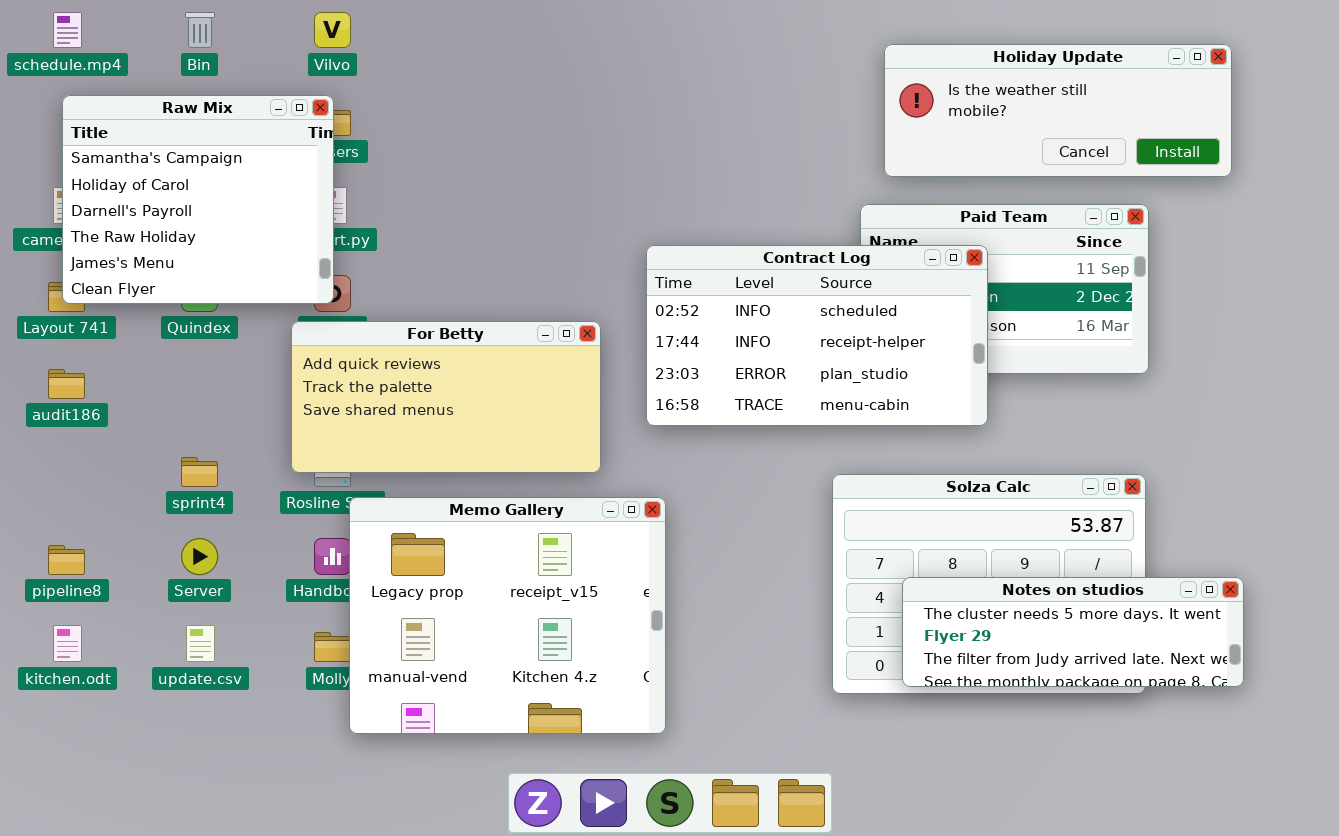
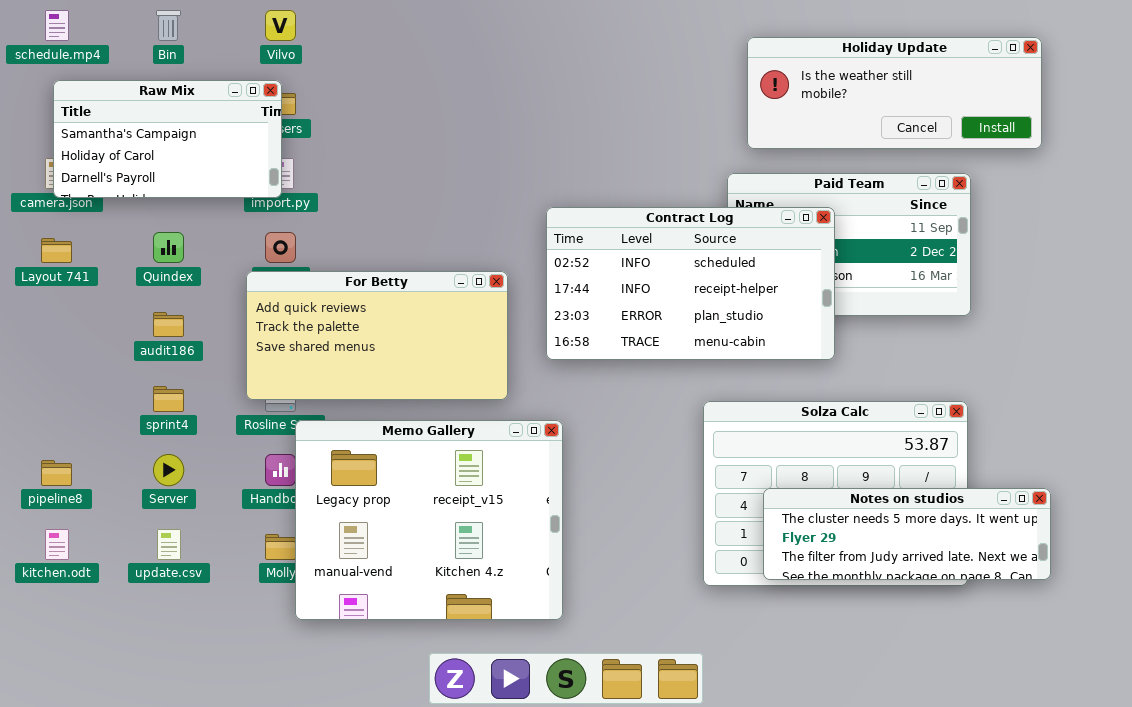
Raw Mix: [62,95,334,304] -> [53,80,282,198], resized
audit186: [48,369,85,399] -> [153,312,184,337], moved

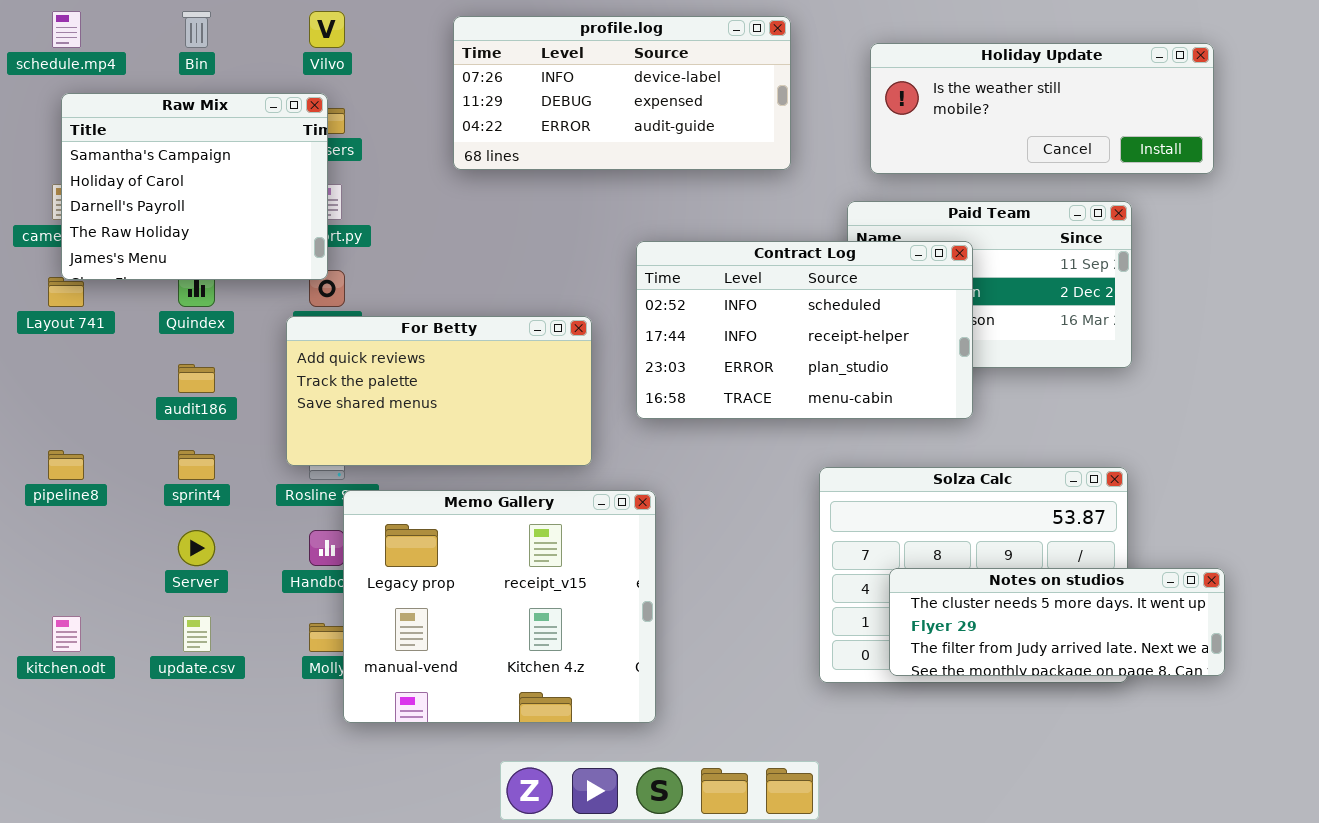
profile.log: none -> [453,16,791,170], opened
Raw Mix: [53,80,282,198] -> [61,93,328,280], resized
pipeline8: [41,460,72,486] -> [48,450,84,480], moved

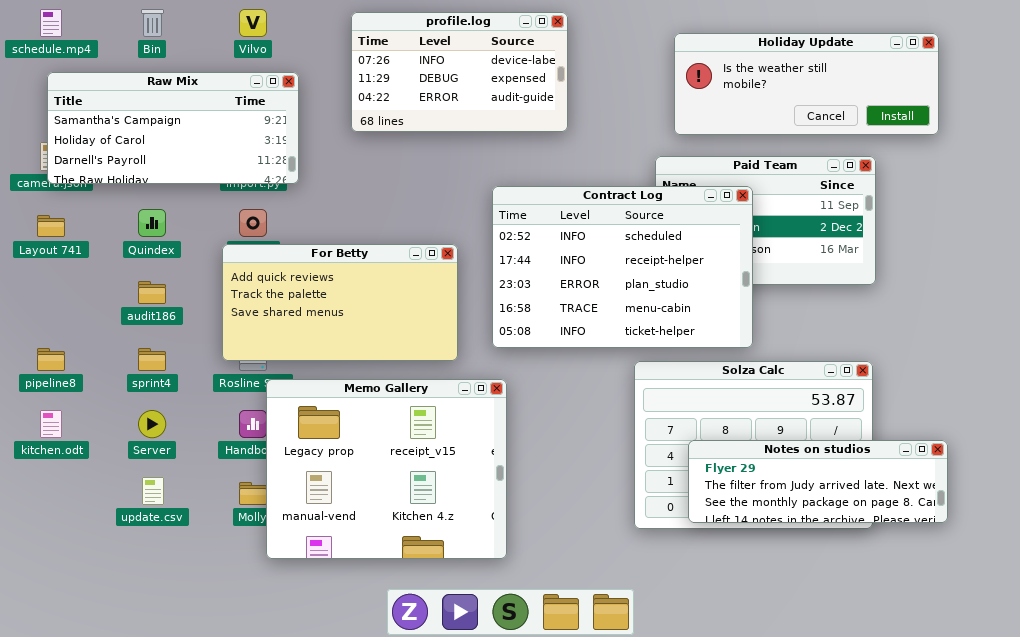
profile.log: [453,16,791,170] -> [351,12,568,132], resized
Raw Mix: [61,93,328,280] -> [47,72,299,184], resized
Contract Log: [636,241,973,419] -> [492,186,753,348], resized
Notes on studios: [889,568,1225,676] -> [688,440,948,523], scrolled down 1 row
kitchen.odt: [52,616,81,652] -> [40,410,62,438], moved

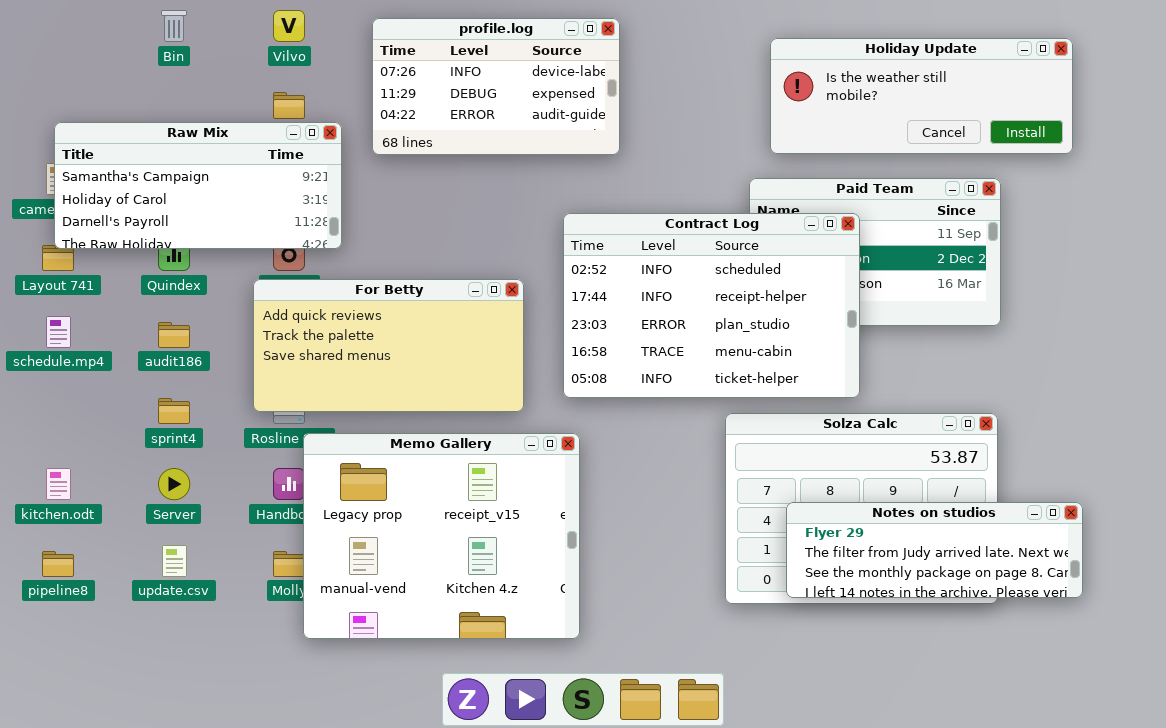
schedule.mp4: [40,9,62,37] -> [46,316,71,348], moved
profile.log: [351,12,568,132] -> [372,18,620,155], moved
Raw Mix: [47,72,299,184] -> [54,122,342,249], moved
pipeline8: [37,348,65,371] -> [42,551,74,577], moved

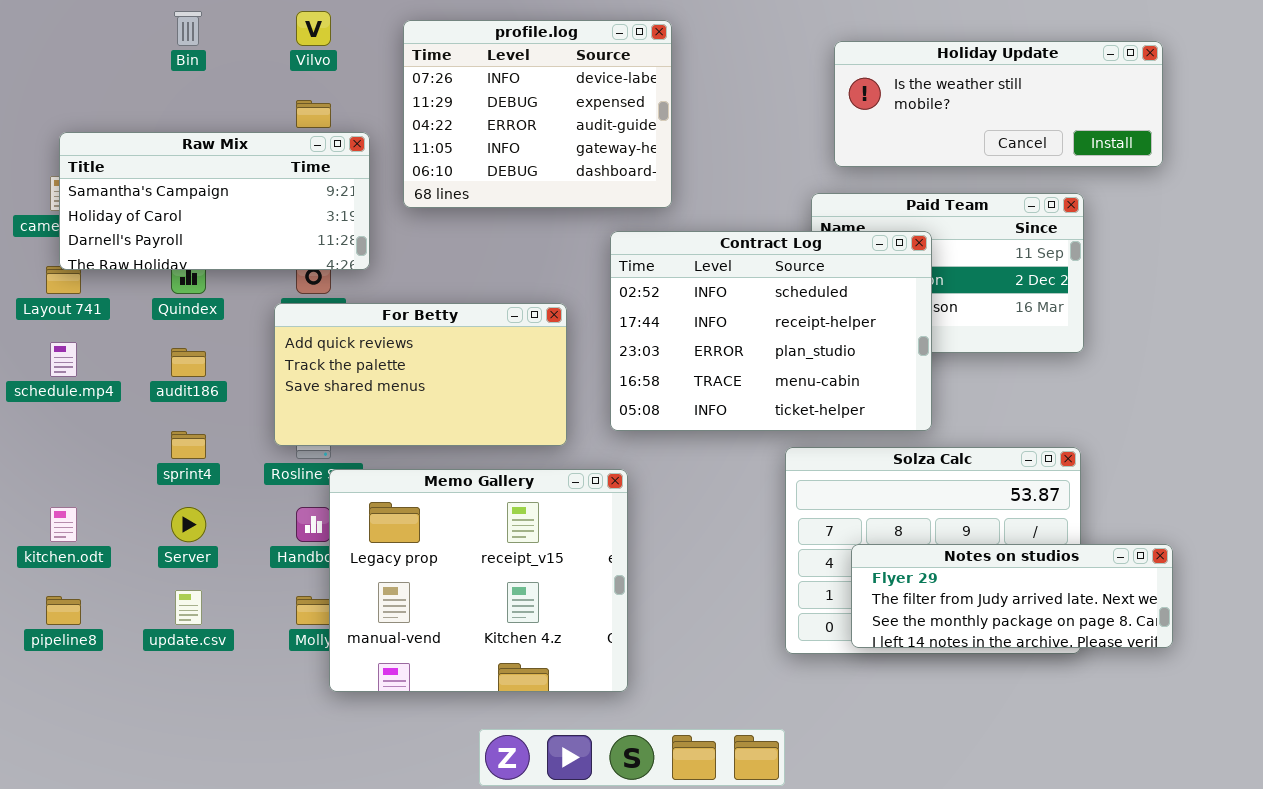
profile.log: [372,18,620,155] -> [403,20,672,208], resized

